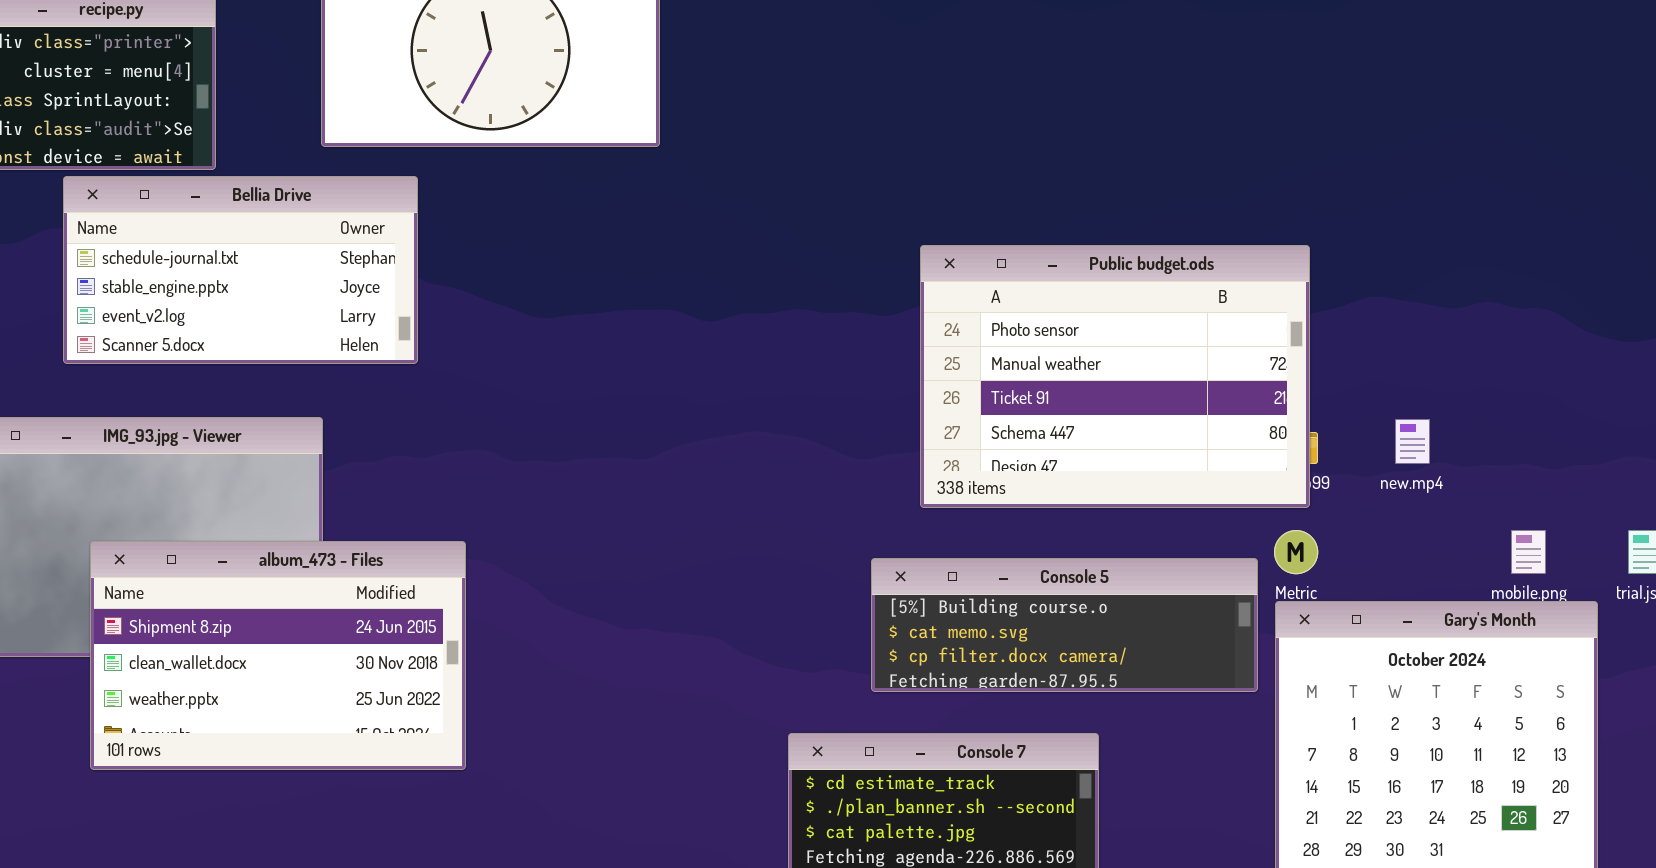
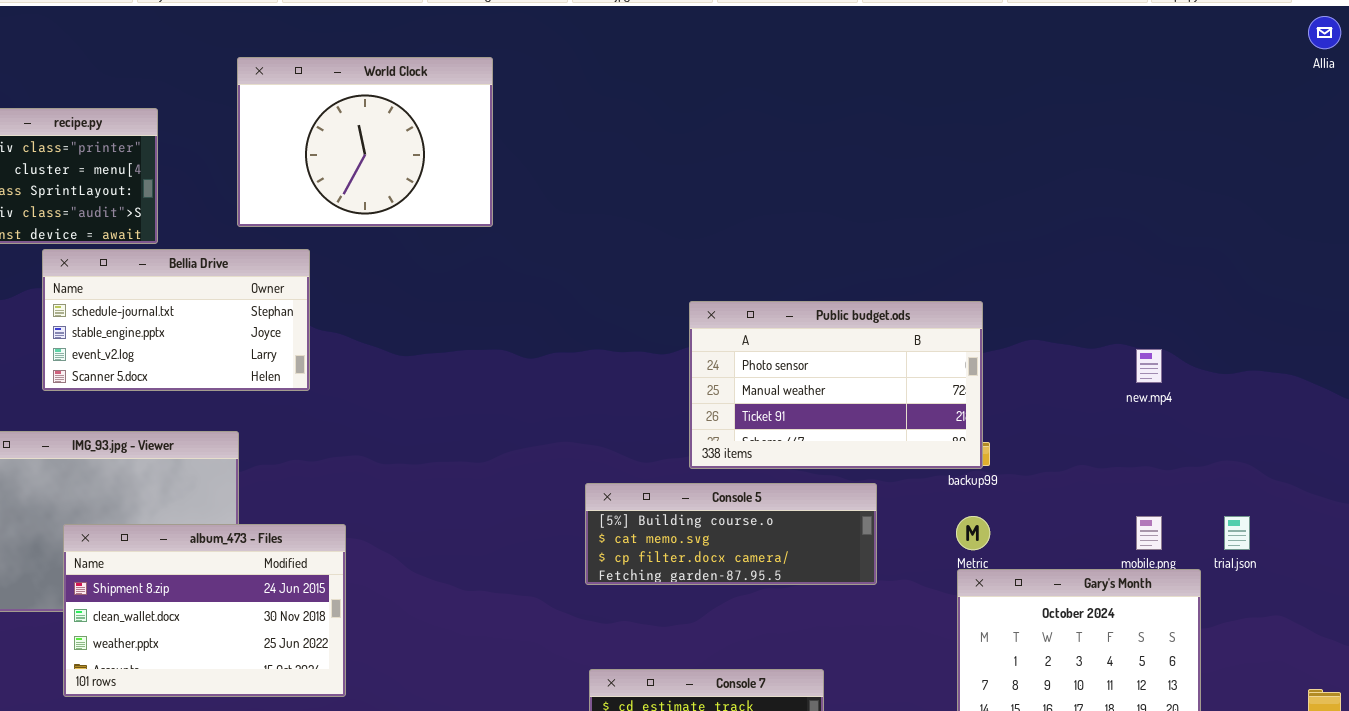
Public budget.ods: [920,245,1310,508] -> [689,301,983,469], resized
new.mp4: [1395,419,1430,464] -> [1136,349,1162,383], moved
Console 5: [871,558,1258,692] -> [585,483,877,585], moved

